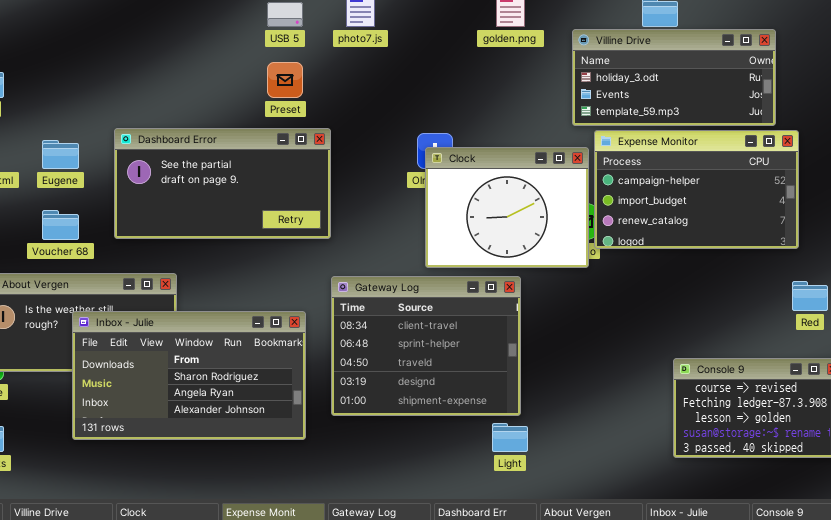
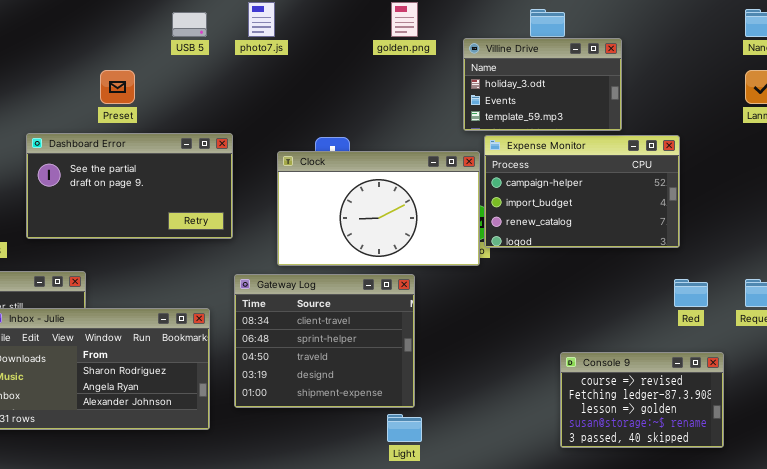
Villine Drive: [572,29,776,126] -> [463,38,622,131], resized
Preset: [267,62,303,98] -> [100,70,135,104], moved
Clock: [425,147,589,268] -> [277,151,480,266], resized

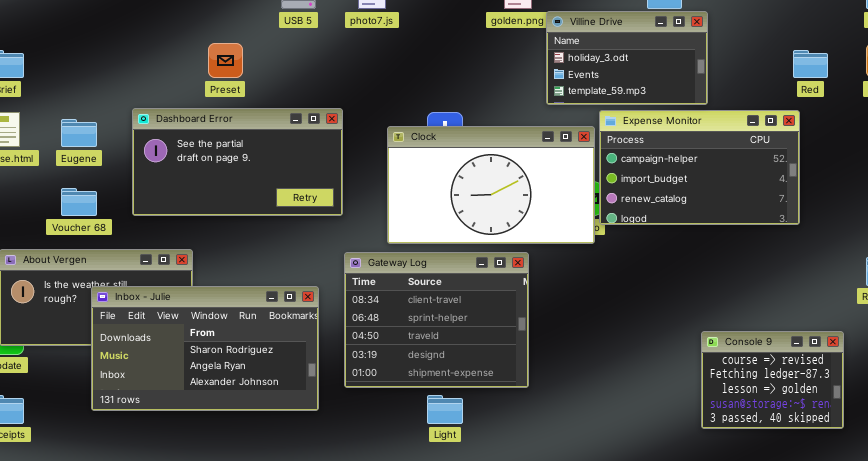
Villine Drive: [463,38,622,131] -> [546,11,708,105], moved
Red: [674,279,708,307] -> [793,50,828,78], moved
Console 9: [560,352,724,448] -> [701,331,844,429], resized
Light: [387,414,422,442] -> [427,395,463,424], moved

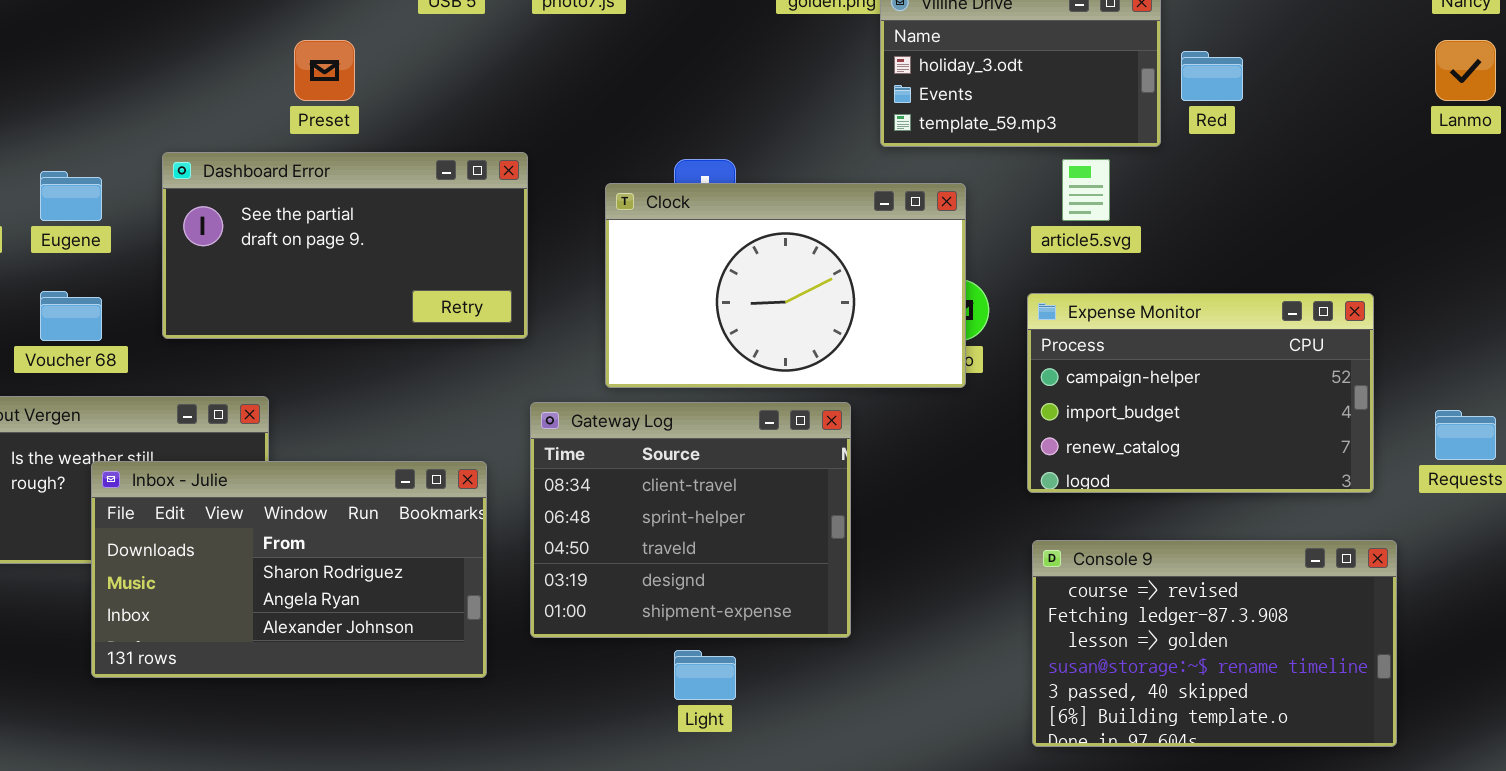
Red: [793,50,828,78] -> [1181,51,1243,101], moved
Expense Monitor: [599,110,800,225] -> [1027,293,1374,493], moved
Console 9: [701,331,844,429] -> [1032,540,1397,747], resized

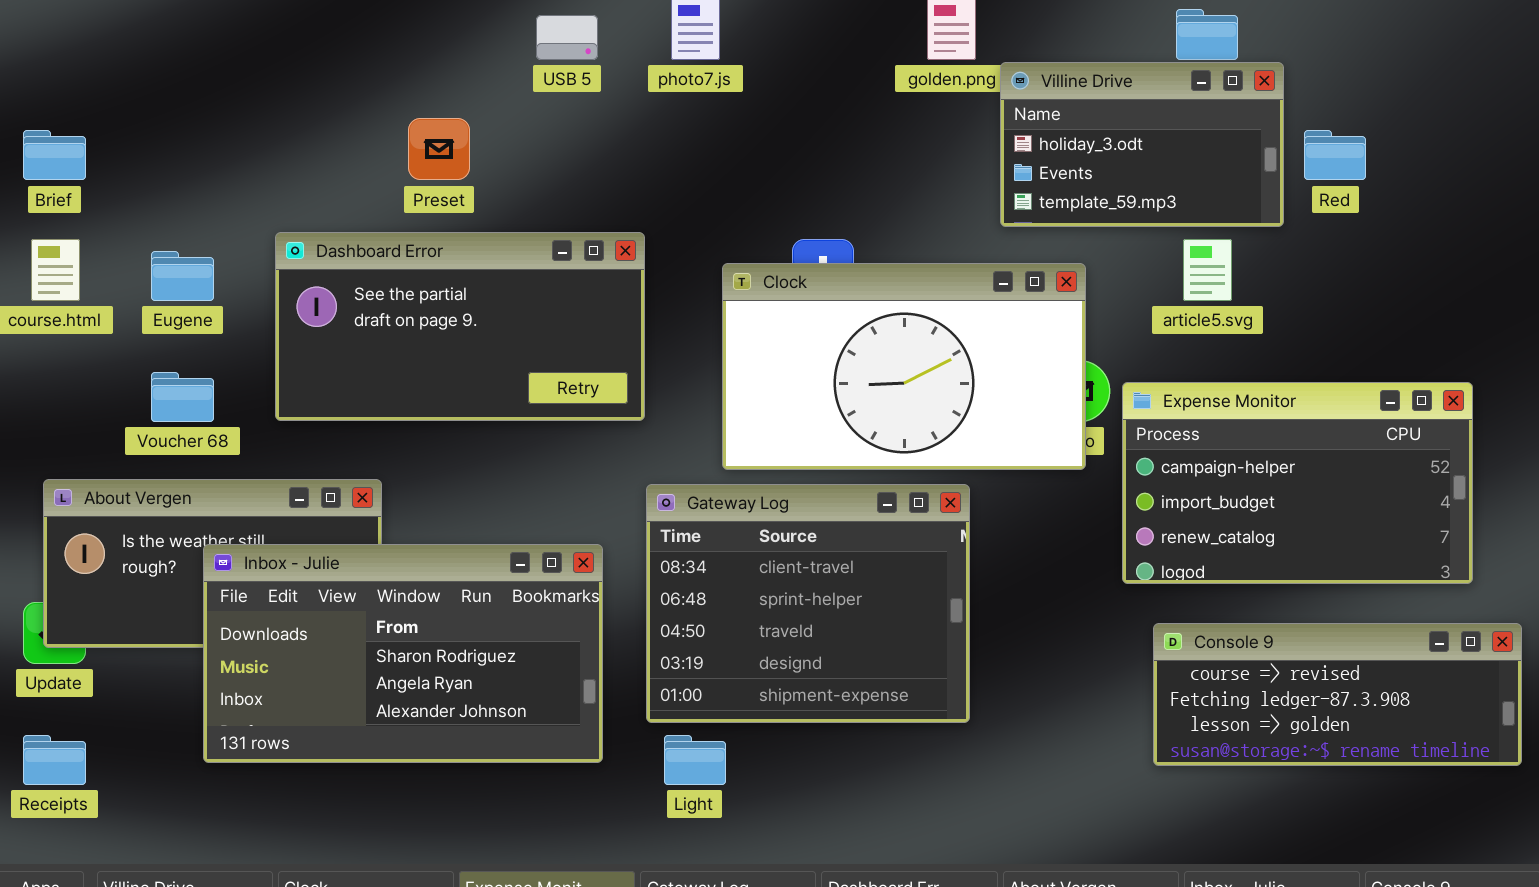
Expense Monitor: [1027,293,1374,493] -> [1122,382,1473,584], moved
Console 9: [1032,540,1397,747] -> [1153,623,1522,766], resized
Light: [674,650,736,700] -> [664,735,726,785], moved

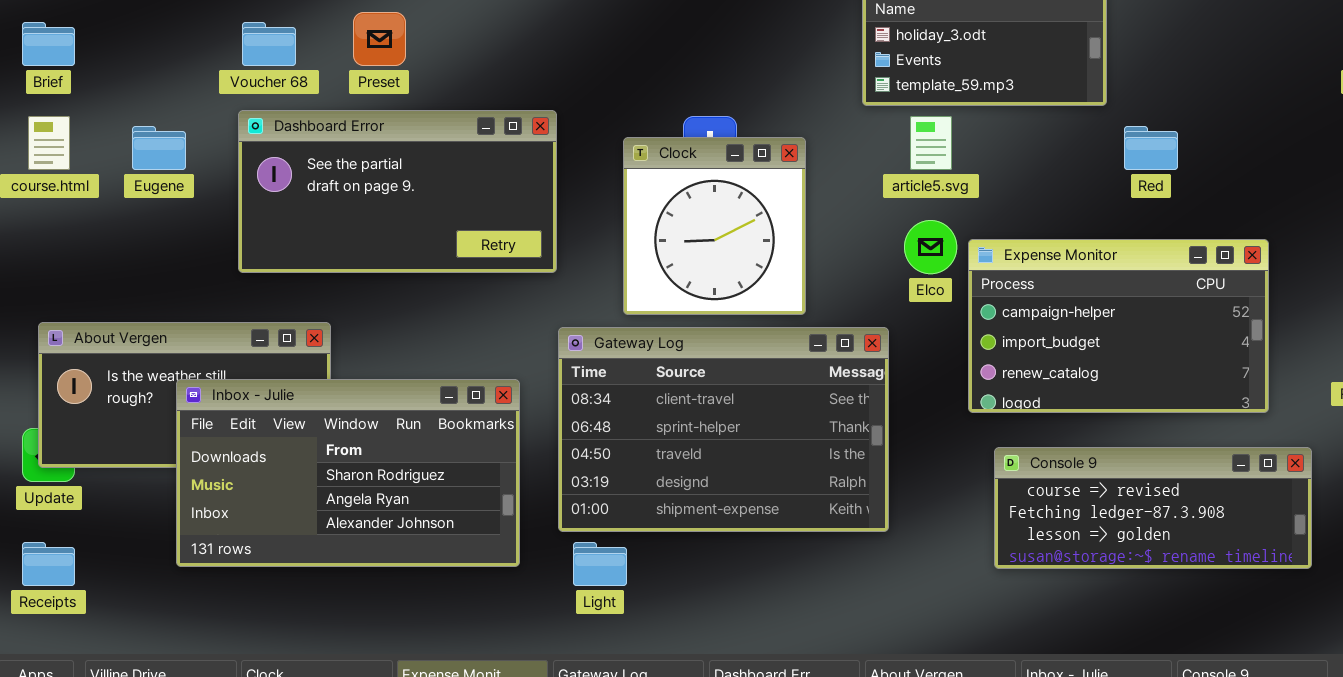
Red: [1304,130,1366,180] -> [1124,126,1178,170], moved
article5.svg: [1183,239,1232,301] -> [910,116,952,170], moved
Clock: [722,263,1086,470] -> [623,137,806,315], resized
Voucher 68: [151,372,214,422] -> [242,22,296,66], moved
Gateway Log: [646,484,970,723] -> [558,327,889,532], resized

